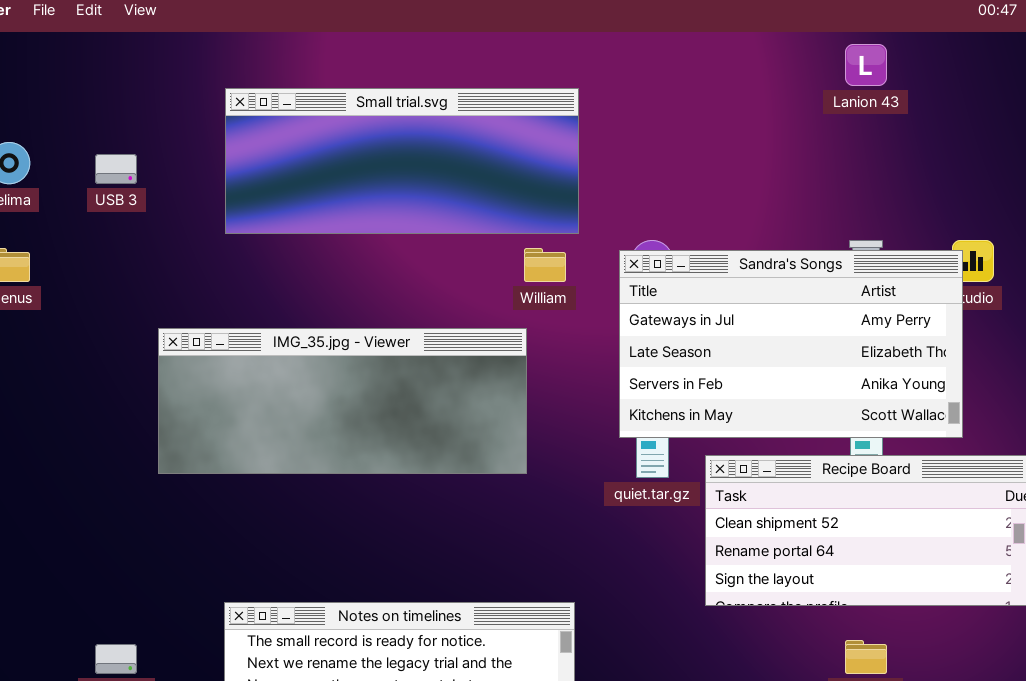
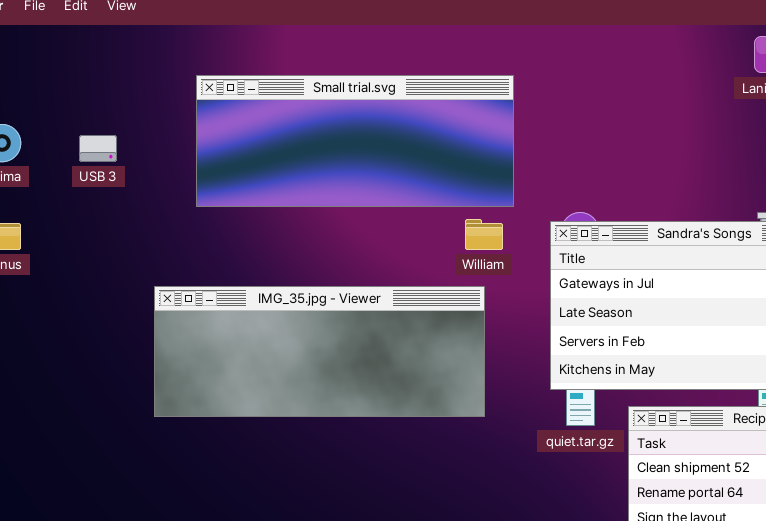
IMG_35.jpg - Viewer: [158,328,527,474] -> [154,286,485,417], moved

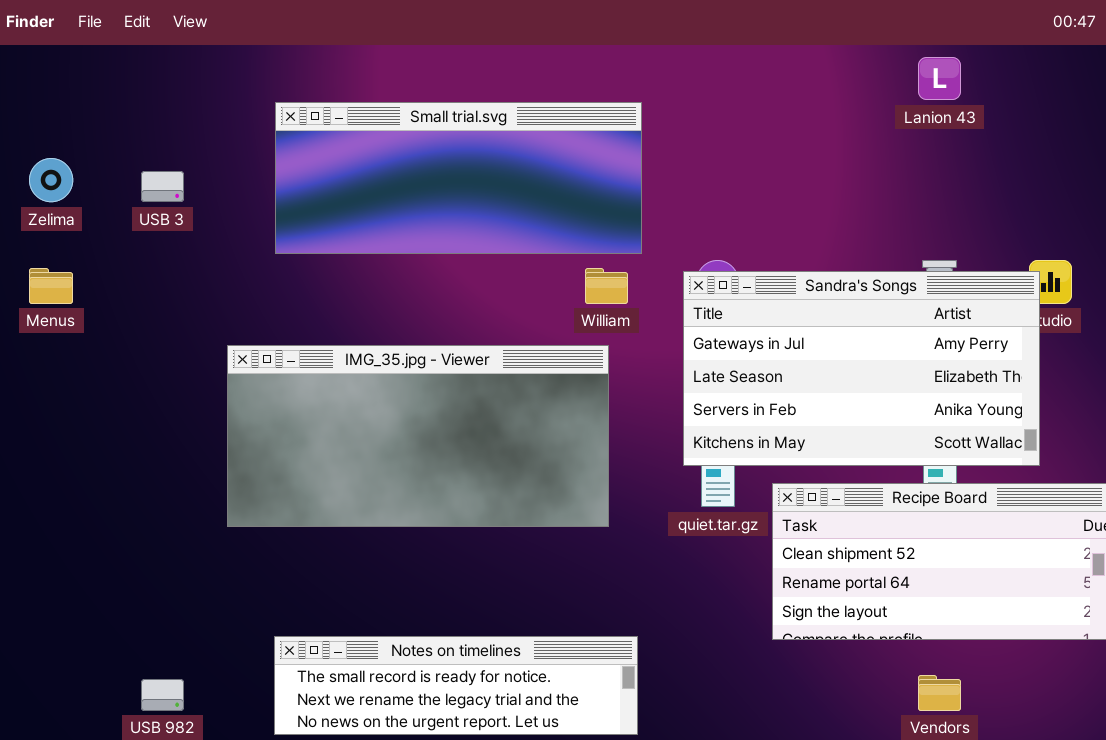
IMG_35.jpg - Viewer: [154,286,485,417] -> [227,345,609,527], resized

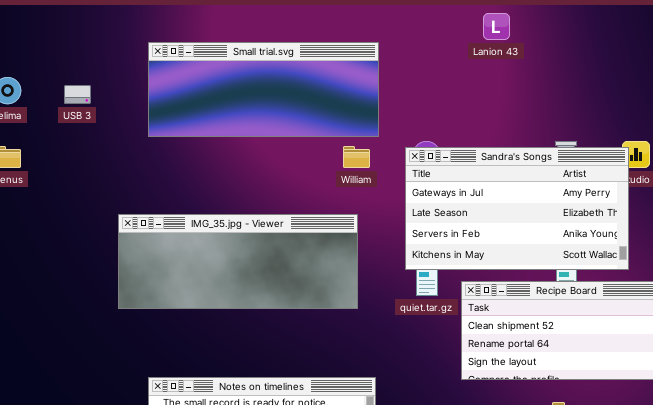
Lanion 43: [918,57,961,100] -> [483,13,510,40], moved
IMG_35.jpg - Viewer: [227,345,609,527] -> [118,214,358,309], resized

